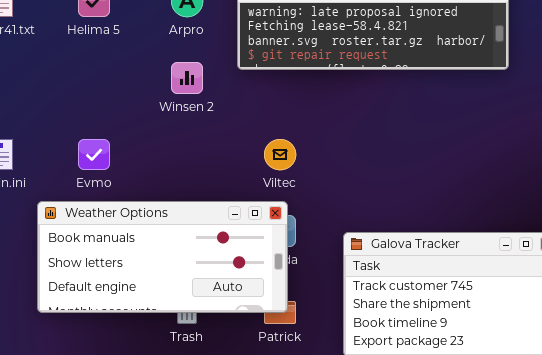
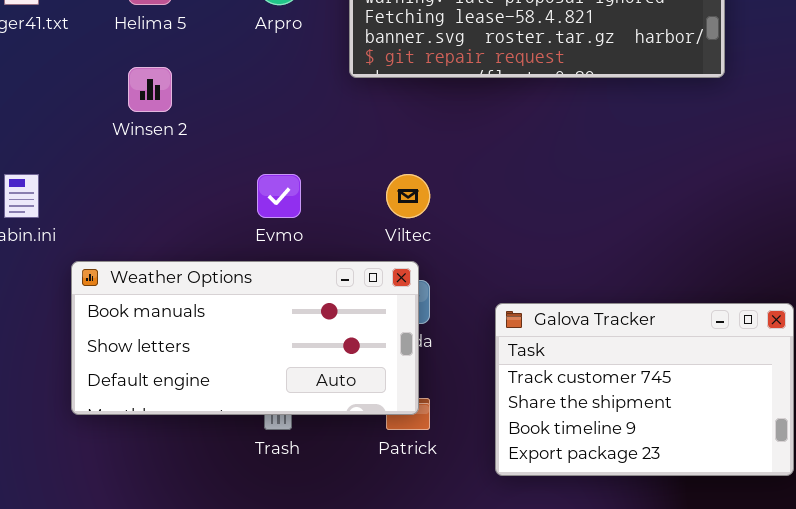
Winsen 2: [171,62,203,94] -> [128,67,172,112], moved
Evmo: [78,139,110,170] -> [257,174,301,218], moved

